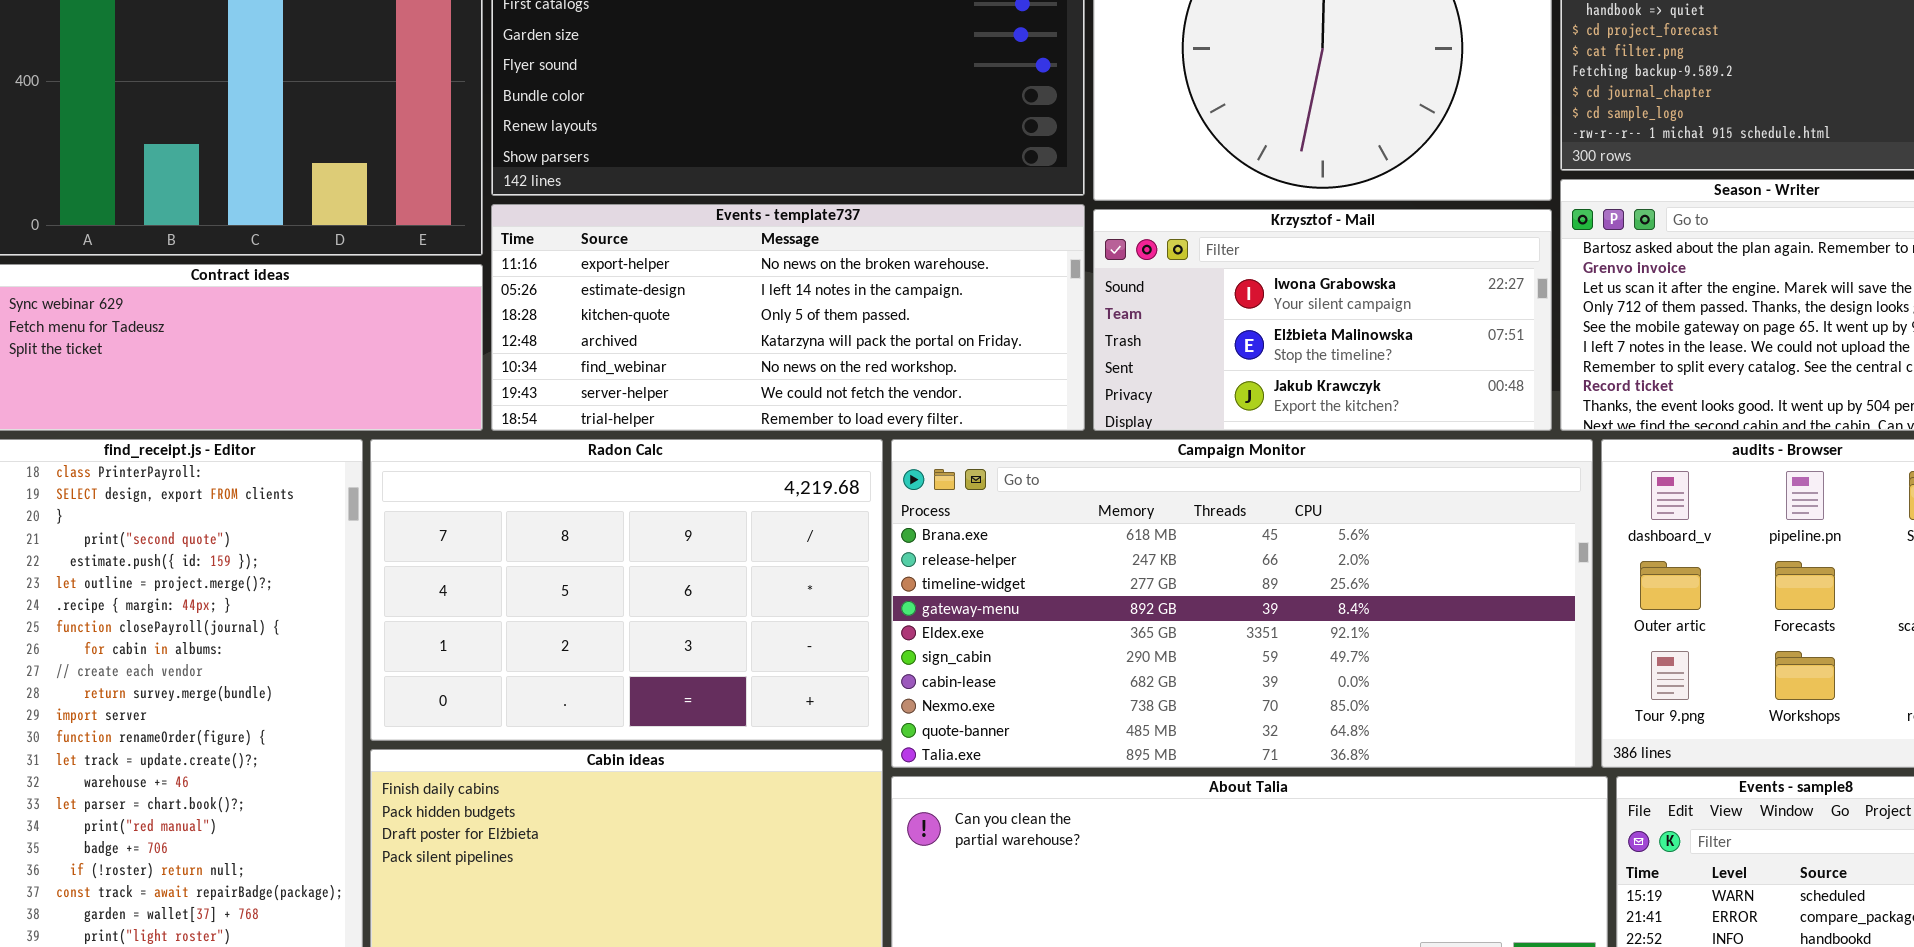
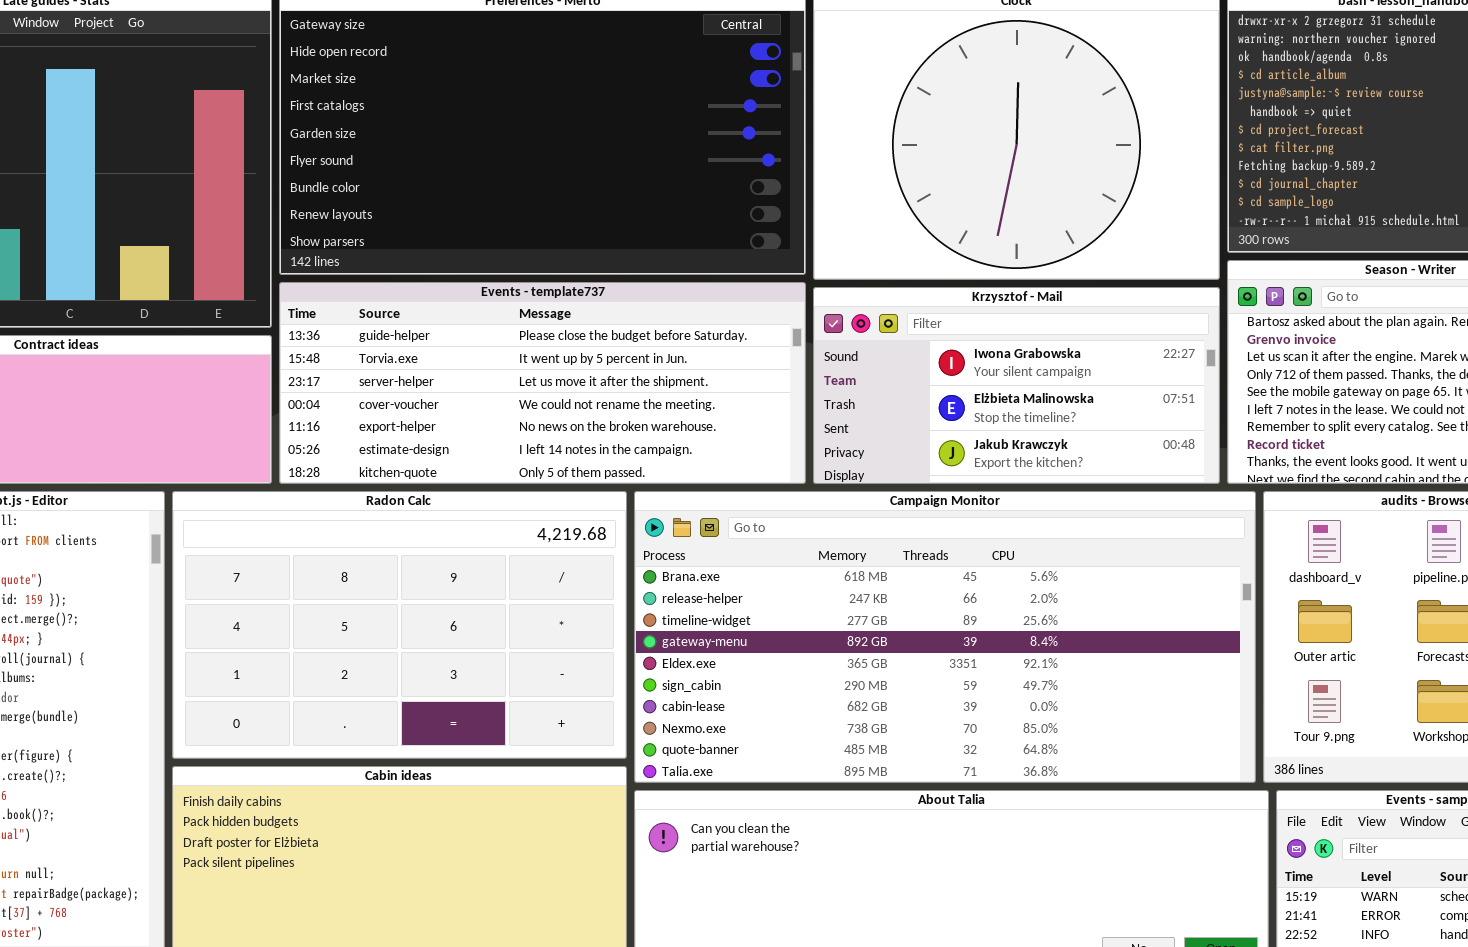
Events - template737: [491,204,1085,431] -> [279,282,806,484], scrolled up 4 rows

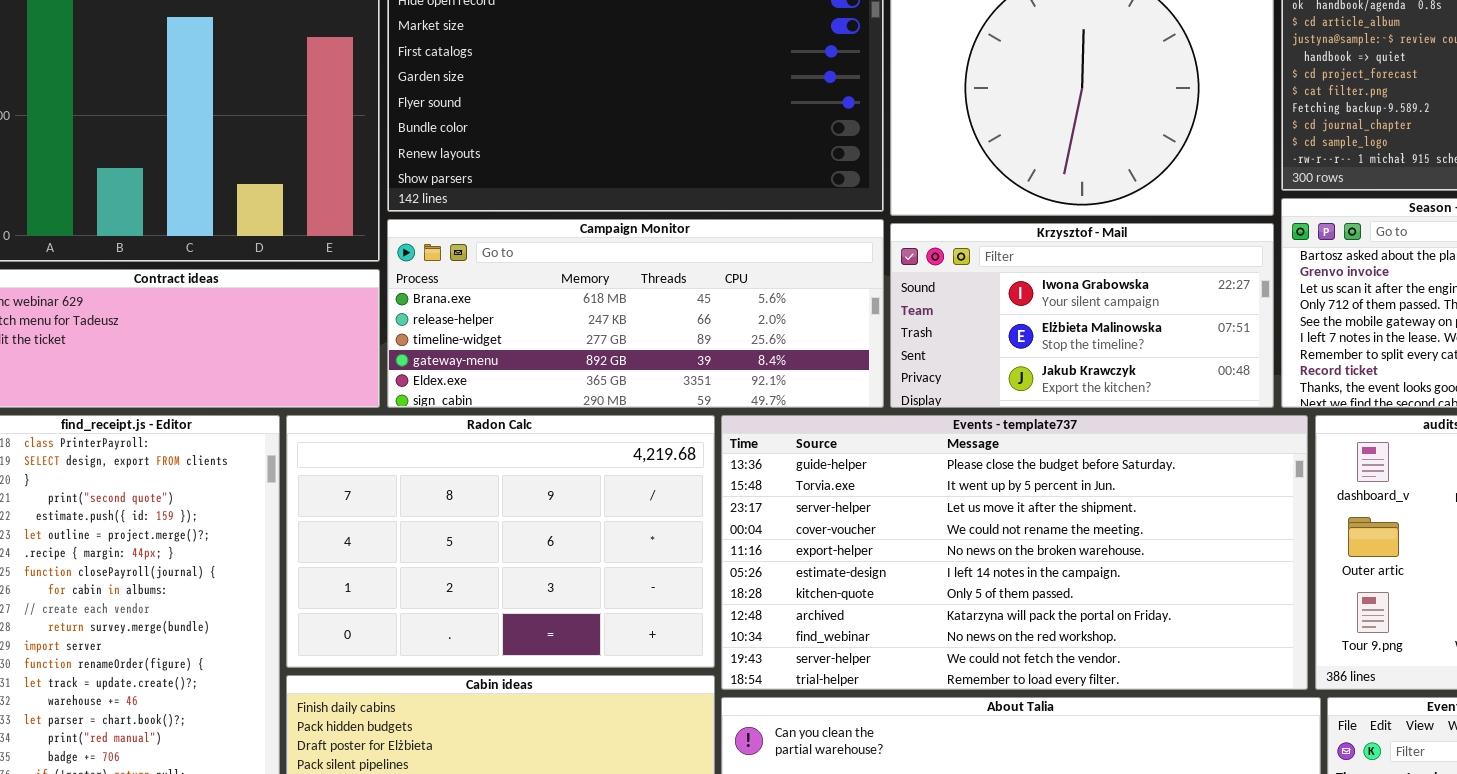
Events - template737: [279,282,806,484] -> [721,415,1308,690], moved, resized
Campaign Monitor: [634,491,1256,783] -> [387,219,884,408], moved, resized

